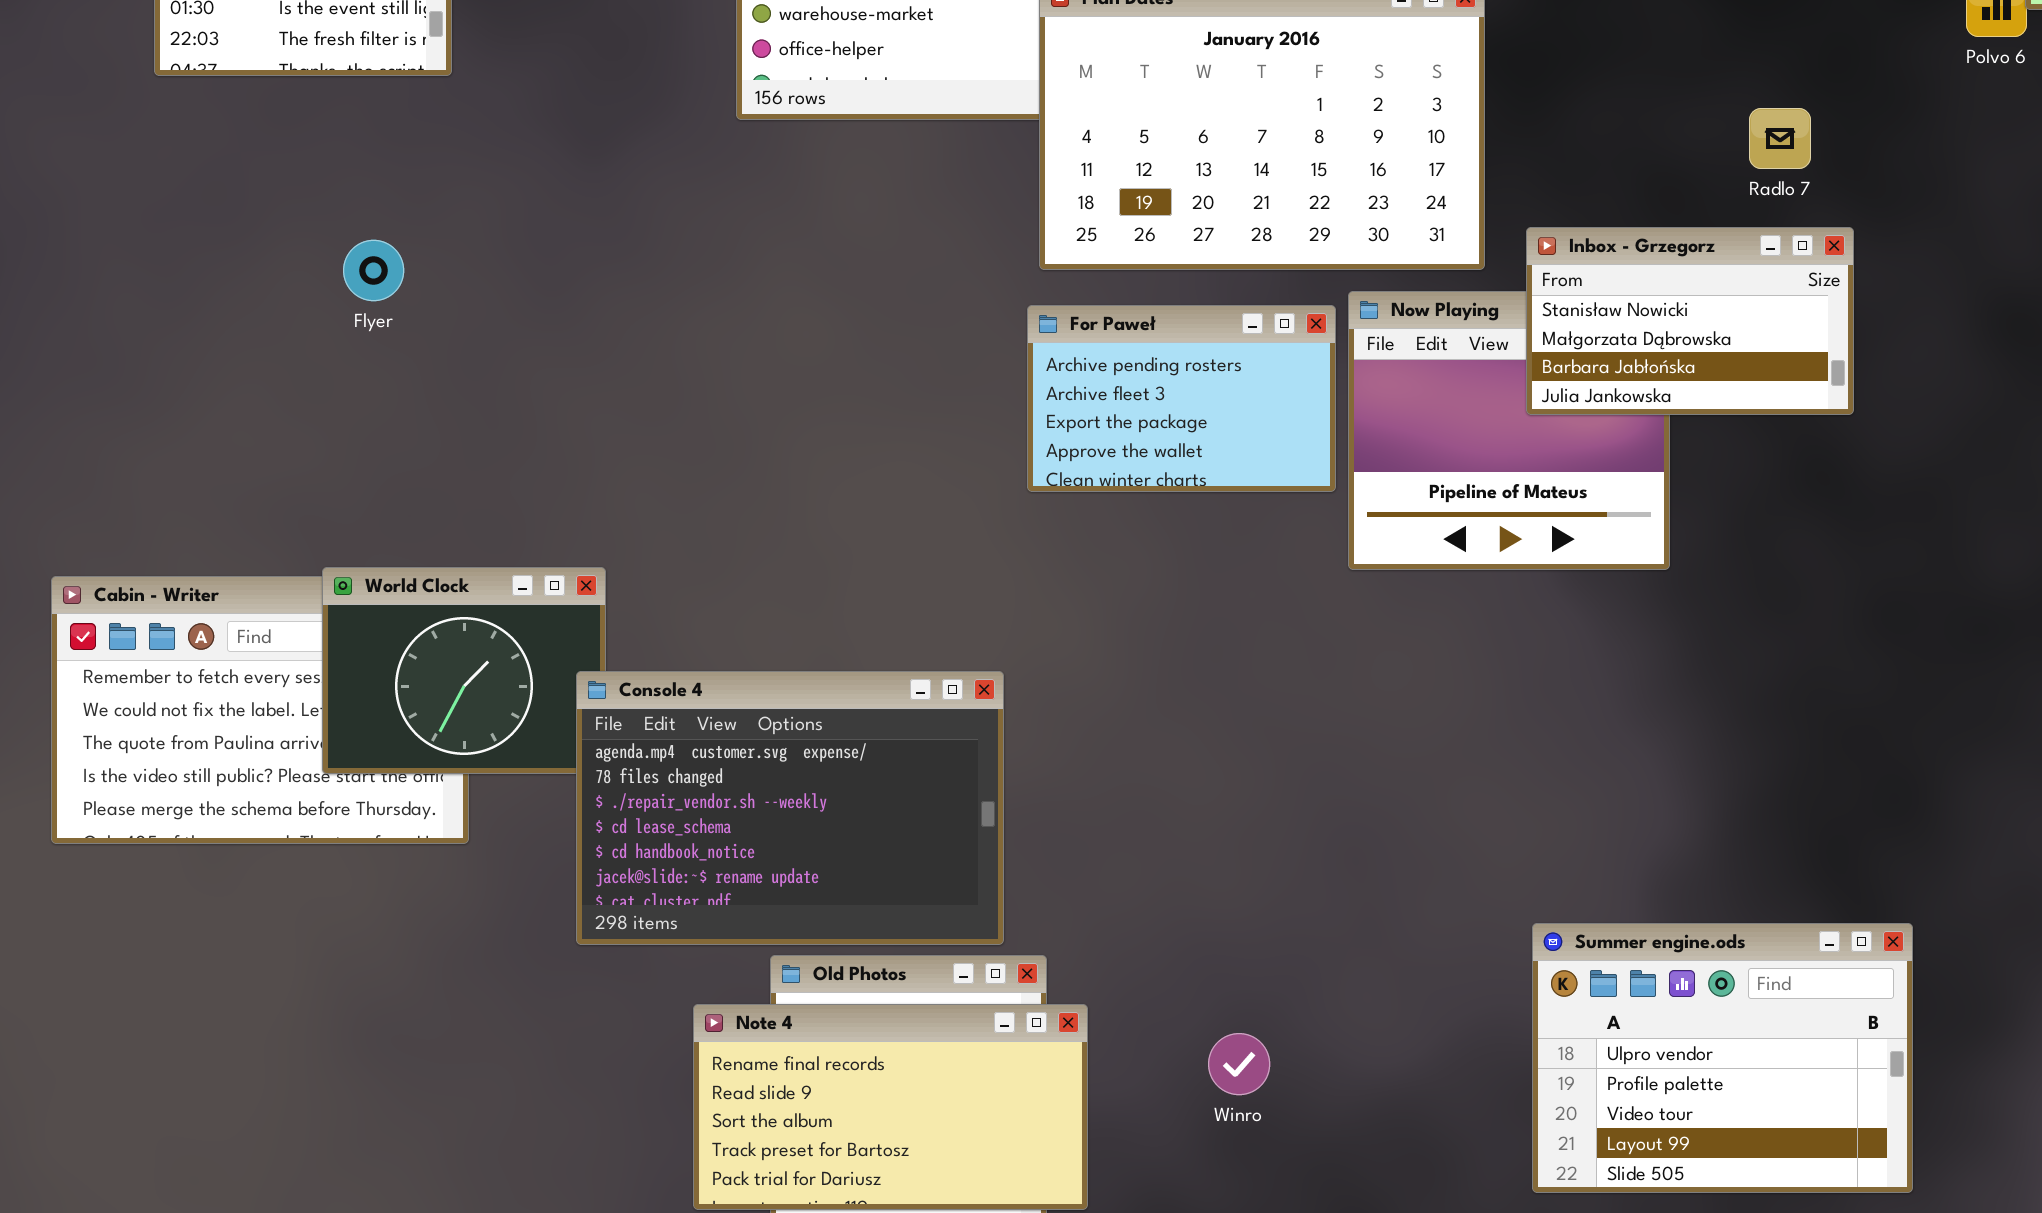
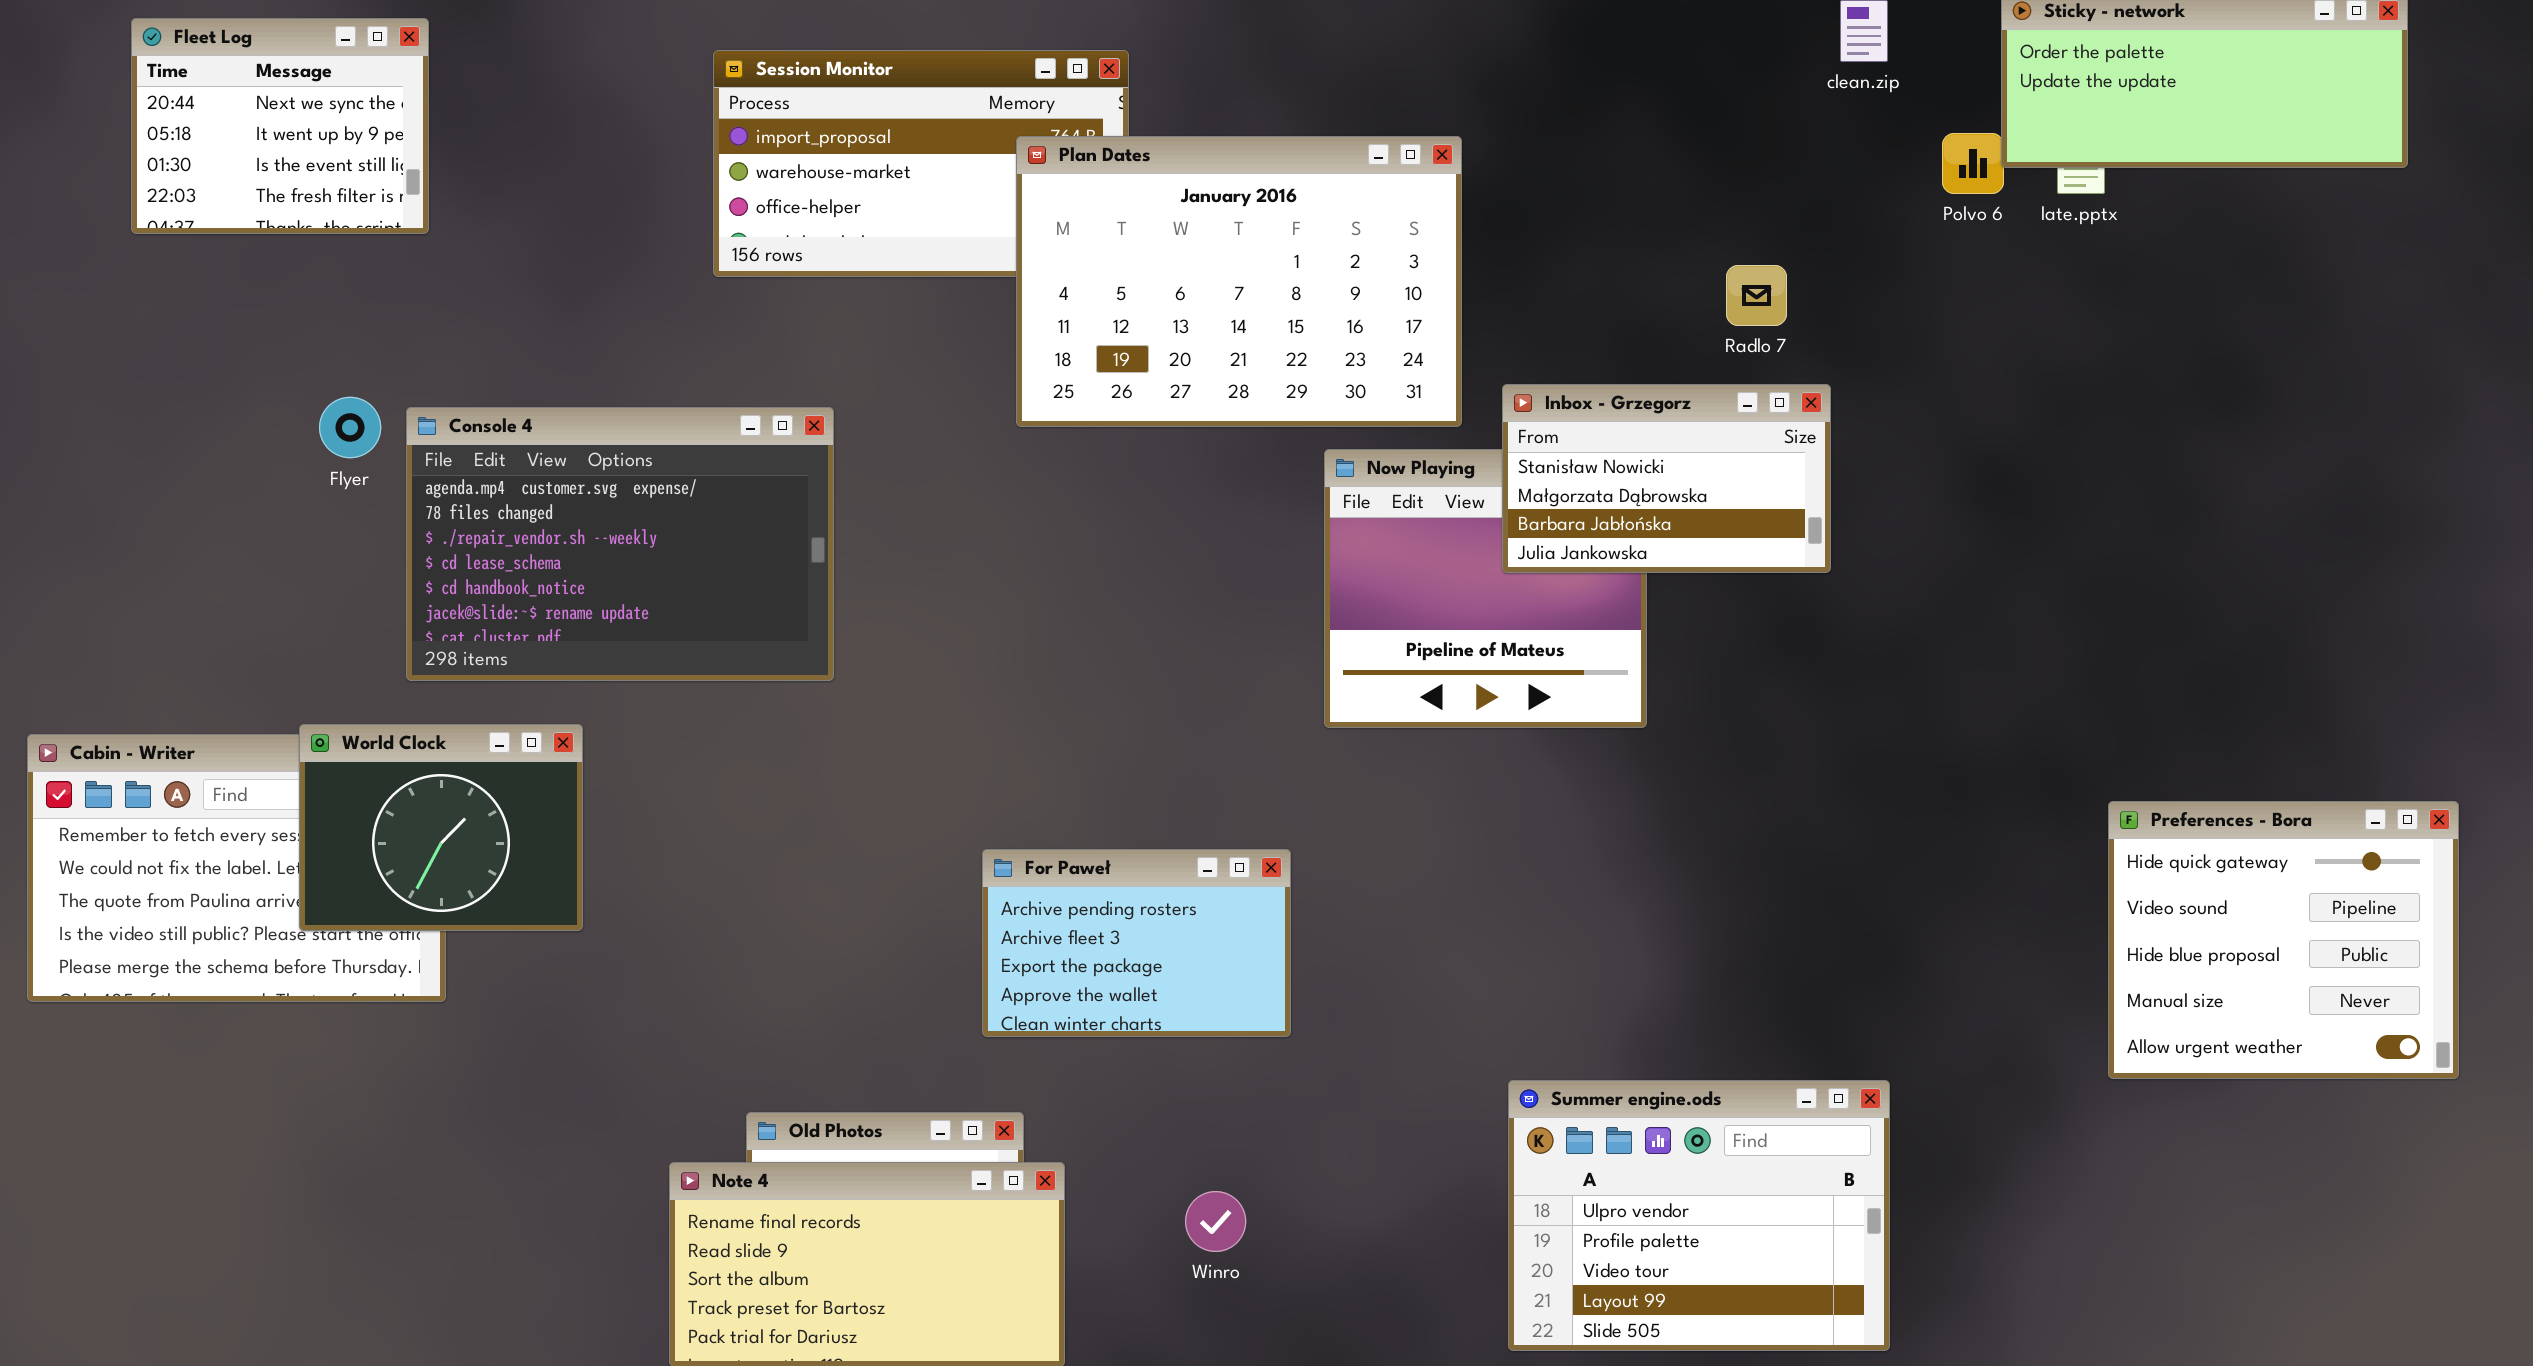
For Paweł: [1027,305,1336,492] -> [982,849,1291,1037], moved
Console 4: [576,671,1004,945] -> [406,407,834,681], moved

